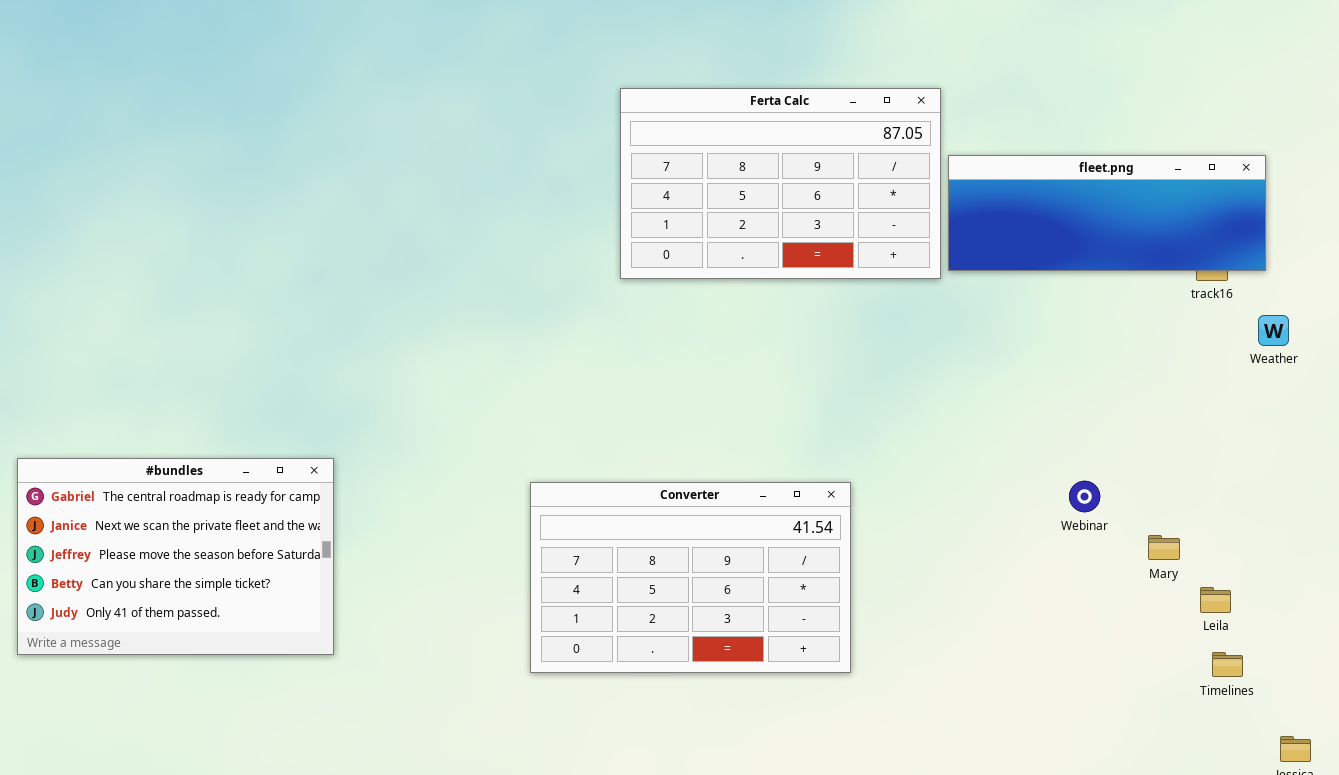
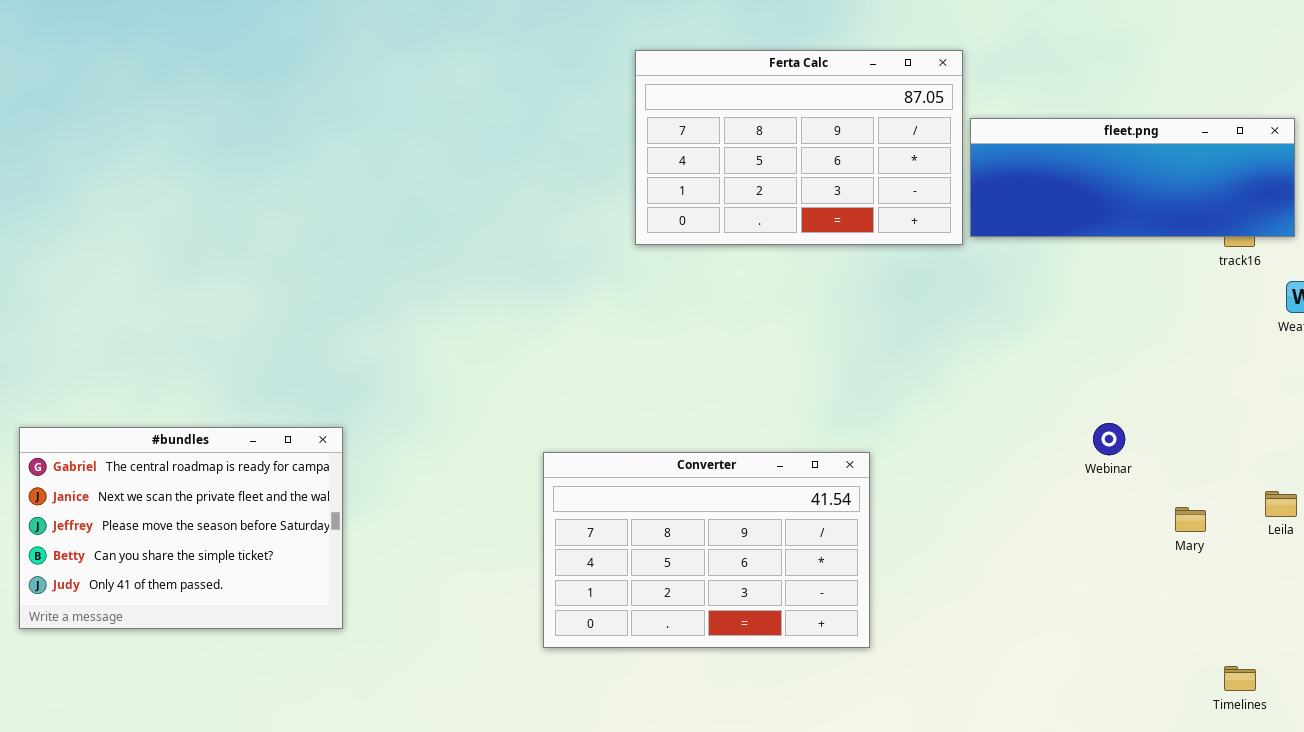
Webinar: [1069,481,1100,512] -> [1093,423,1125,455], moved
Leila: [1200,587,1231,613] -> [1265,491,1297,517], moved
Timelines: [1212,652,1243,677] -> [1224,666,1256,691], moved

